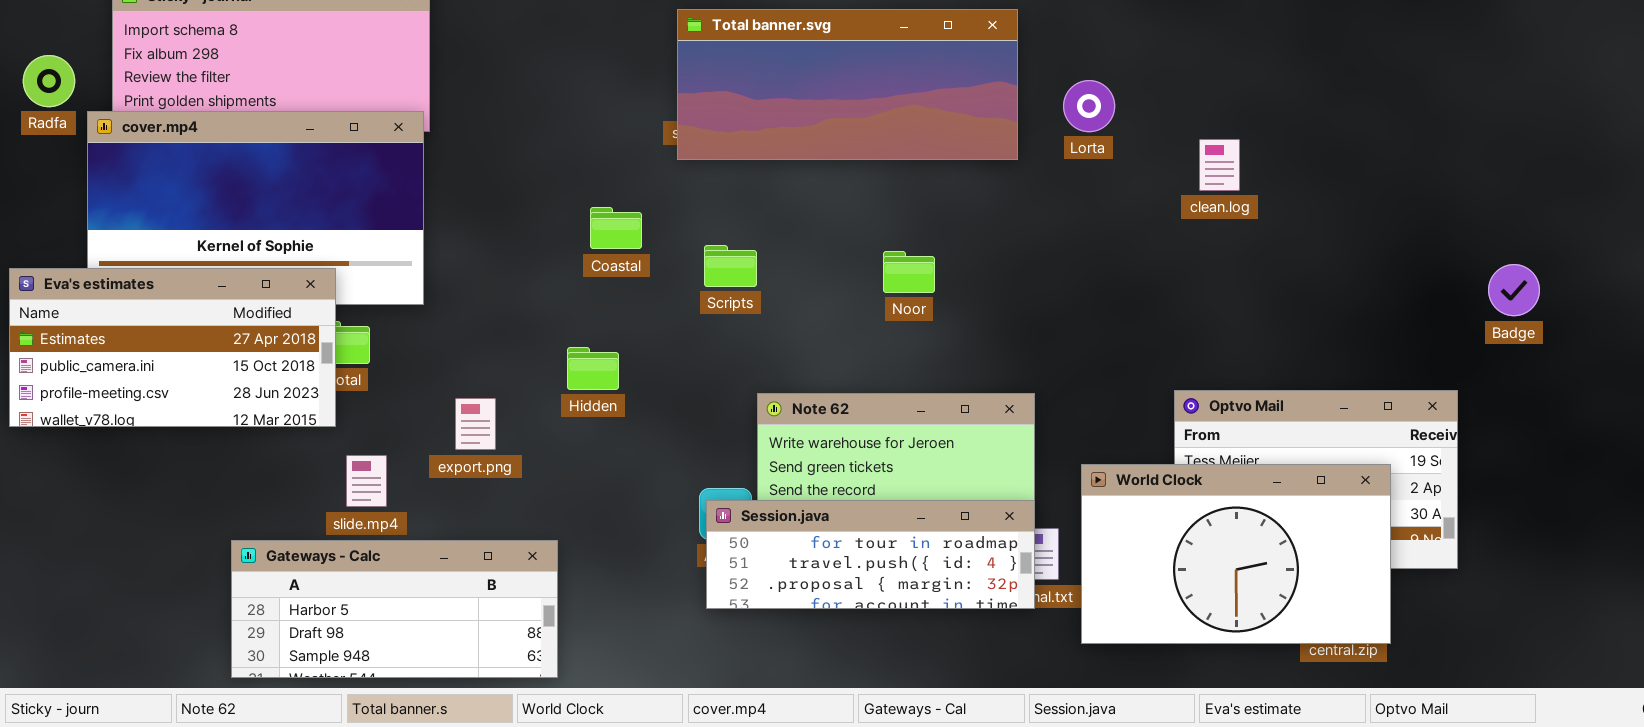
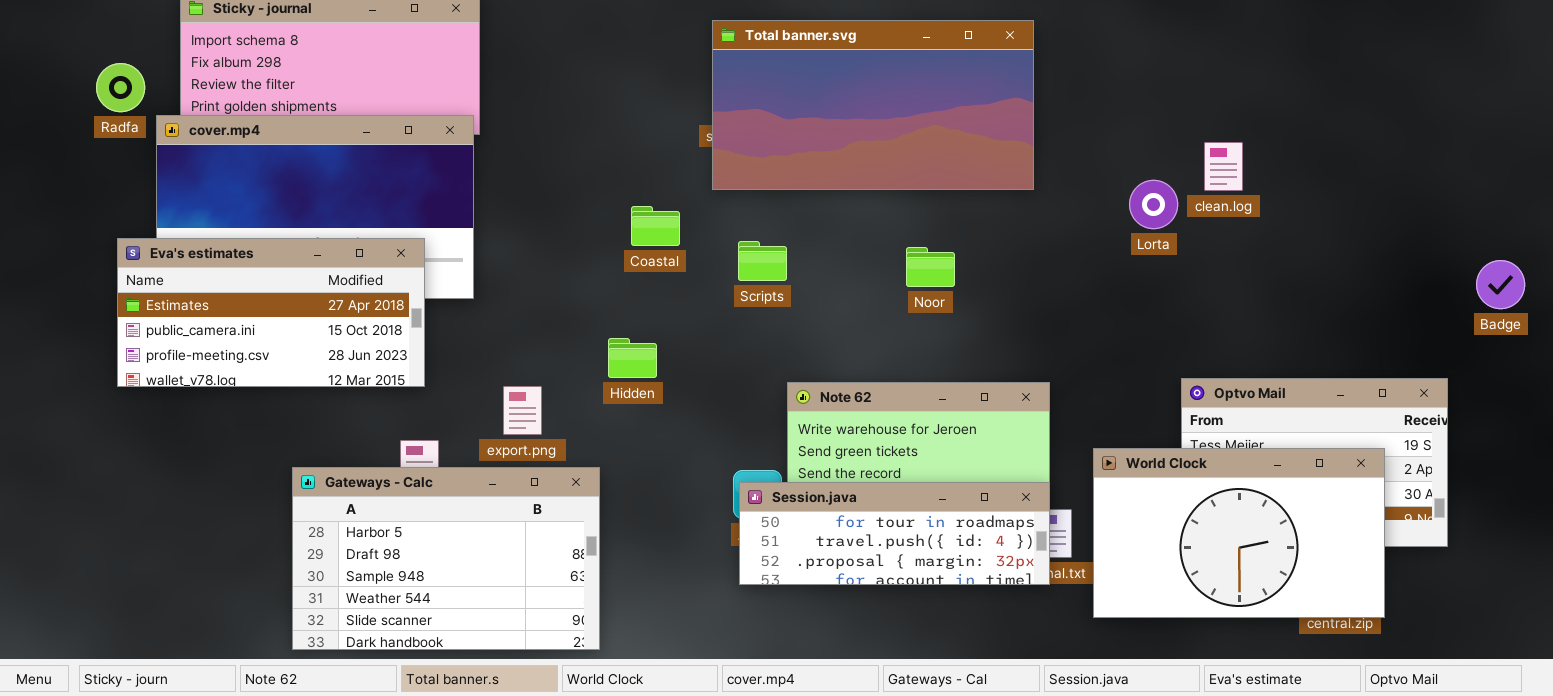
Total banner.svg: [677,9,1018,160] -> [712,20,1034,190], resized
Lorta: [1063,80,1115,132] -> [1129,180,1178,229], moved
Eva's estimates: [9,268,336,427] -> [117,238,425,387], moved
Gateways - Calc: [231,540,558,678] -> [292,467,600,650], resized

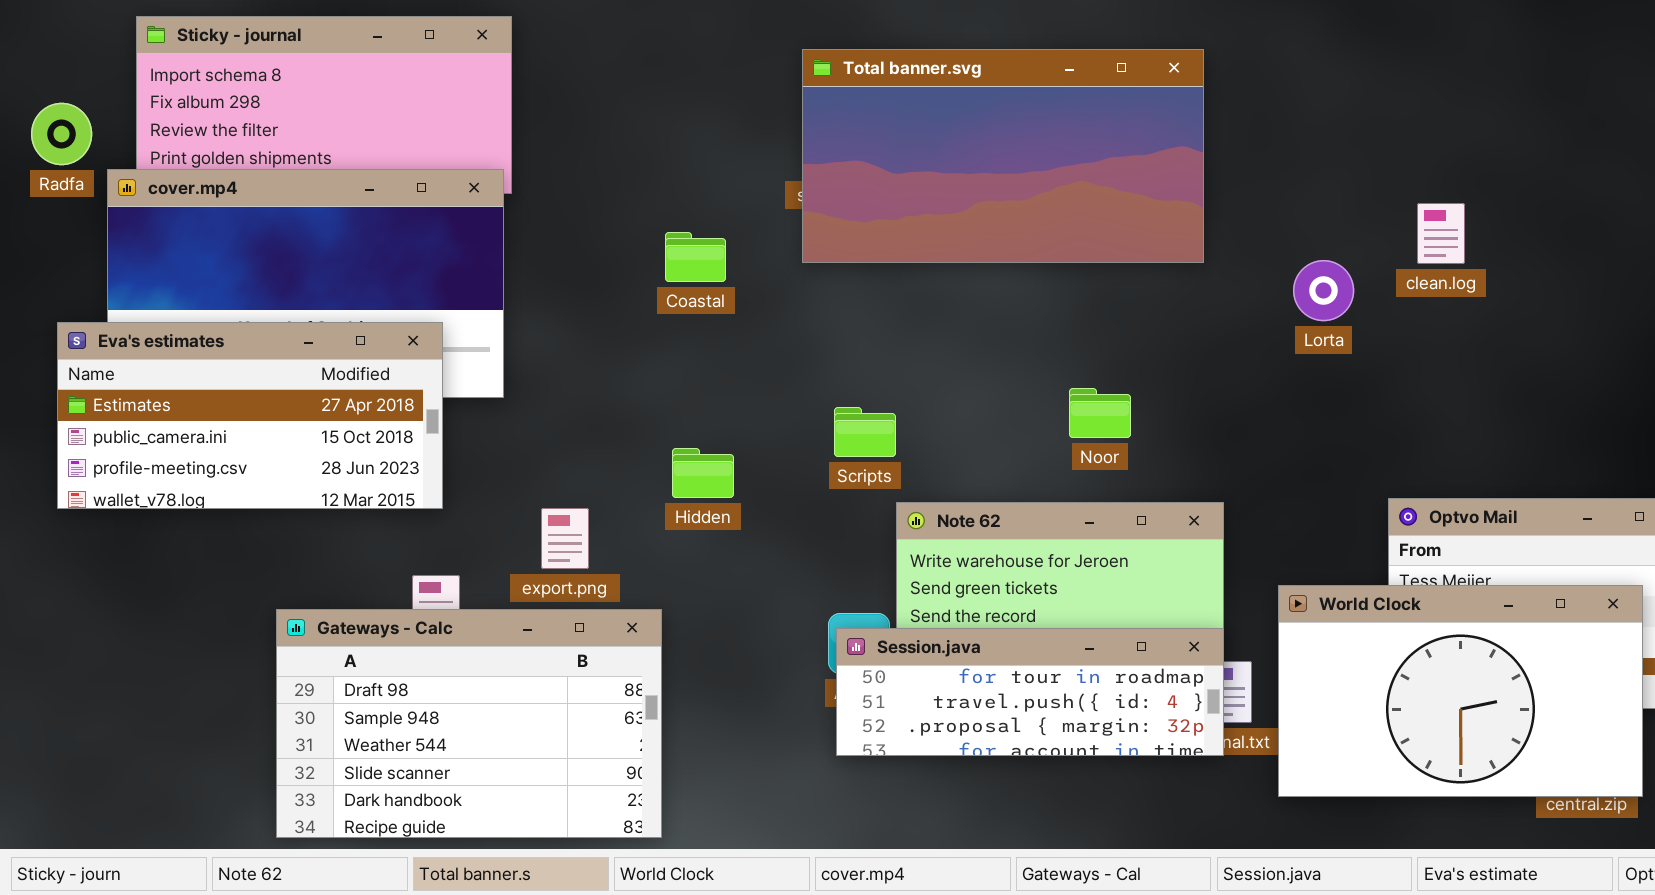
Lorta: [1129,180,1178,229] -> [1293,260,1354,321], moved
Coastal: [631,206,680,246] -> [665,232,726,282], moved
Scripts: [738,241,787,281] -> [834,407,896,457], moved
Noor: [906,247,955,287] -> [1069,388,1131,438], moved
Gateways - Calc: [292,467,600,650] -> [276,609,662,838], scrolled down 1 row

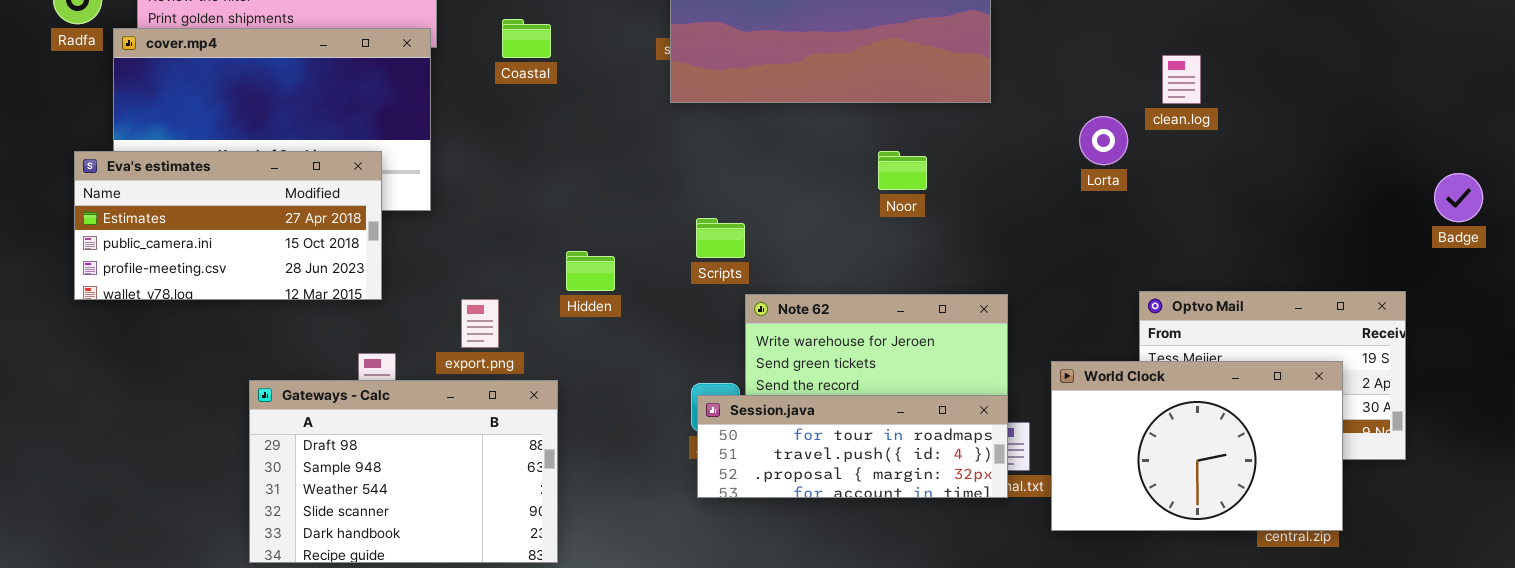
Coastal: [665,232,726,282] -> [502,19,551,58], moved
Lorta: [1293,260,1354,321] -> [1079,116,1128,165], moved
Noor: [1069,388,1131,438] -> [878,151,927,190], moved

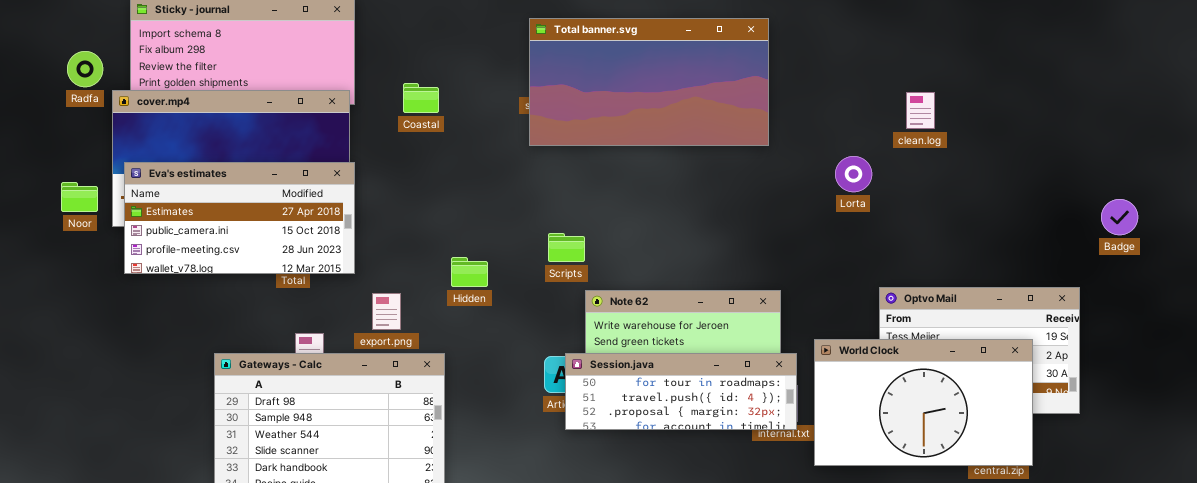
clean.log: [1162,55,1201,104] -> [906,92,935,129], moved
Eva's estimates: [74,151,382,300] -> [124,162,355,274], moved
Noor: [878,151,927,190] -> [61,182,98,212], moved
Session.java: [697,395,1008,498] -> [565,353,797,430], moved

